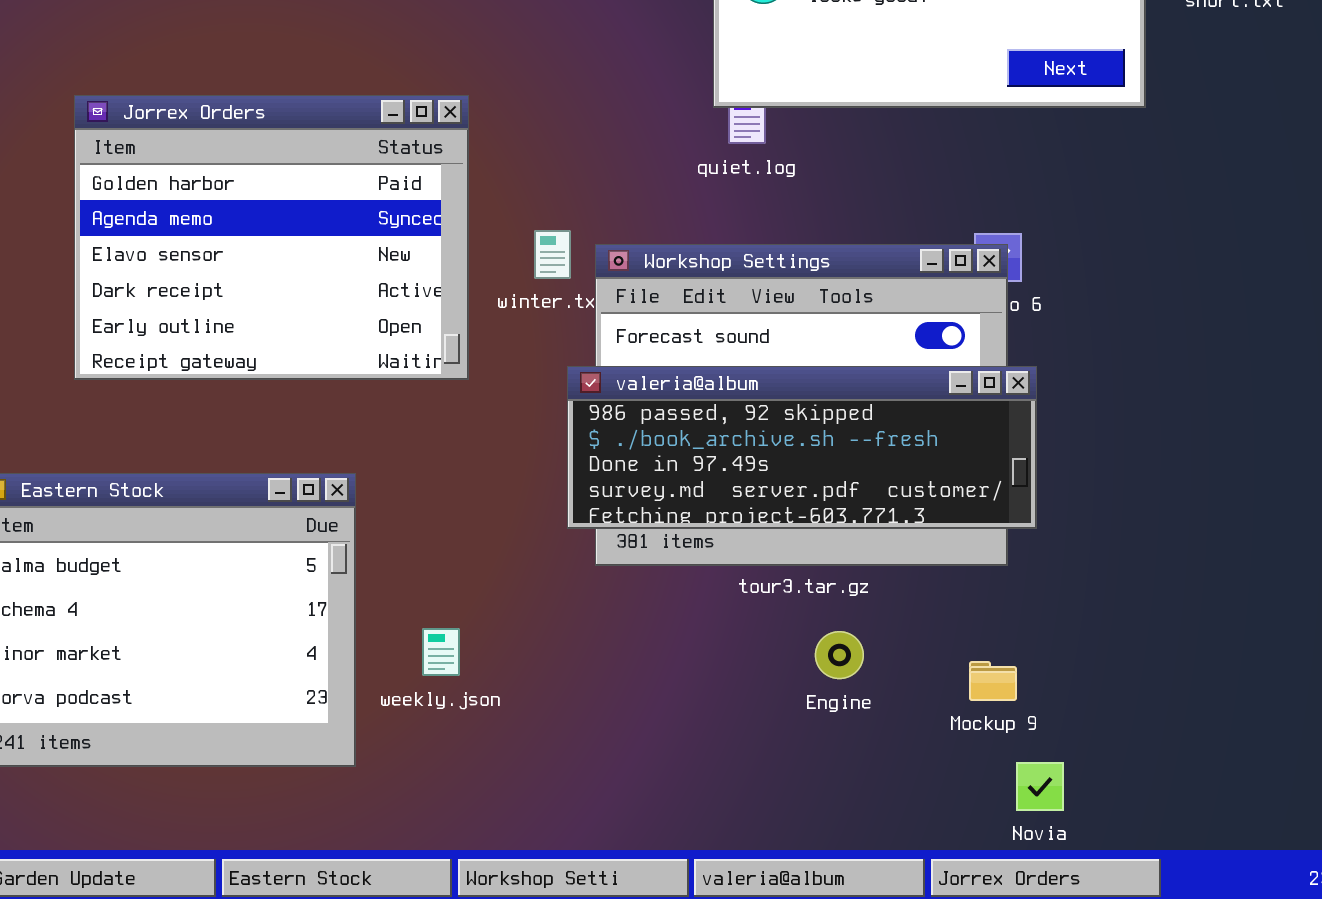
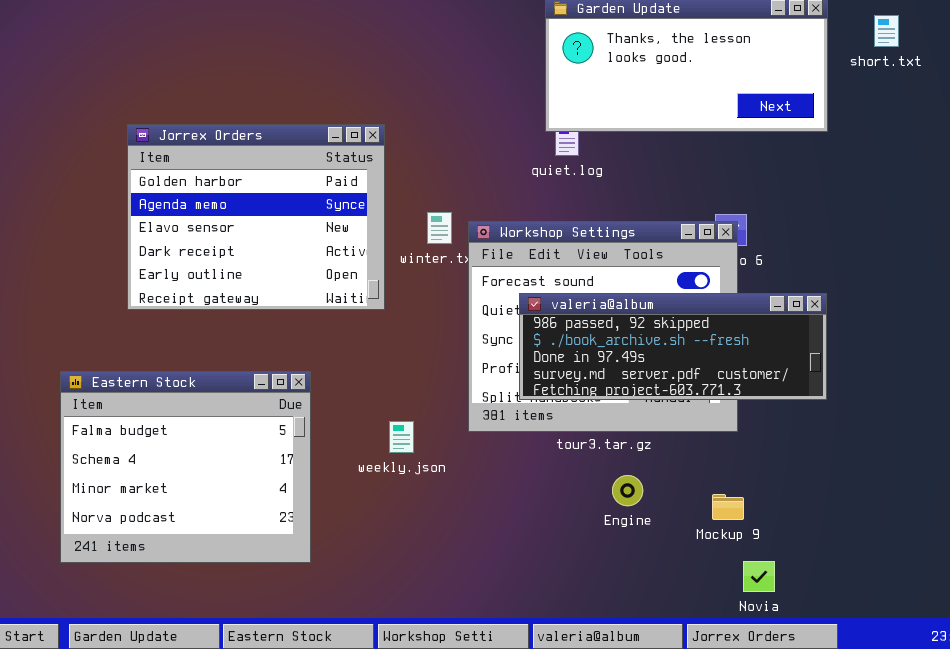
valeria@album: [567,366,1037,529] -> [519,293,827,400], moved
weekly.json: [422,628,460,676] -> [389,421,414,453], moved

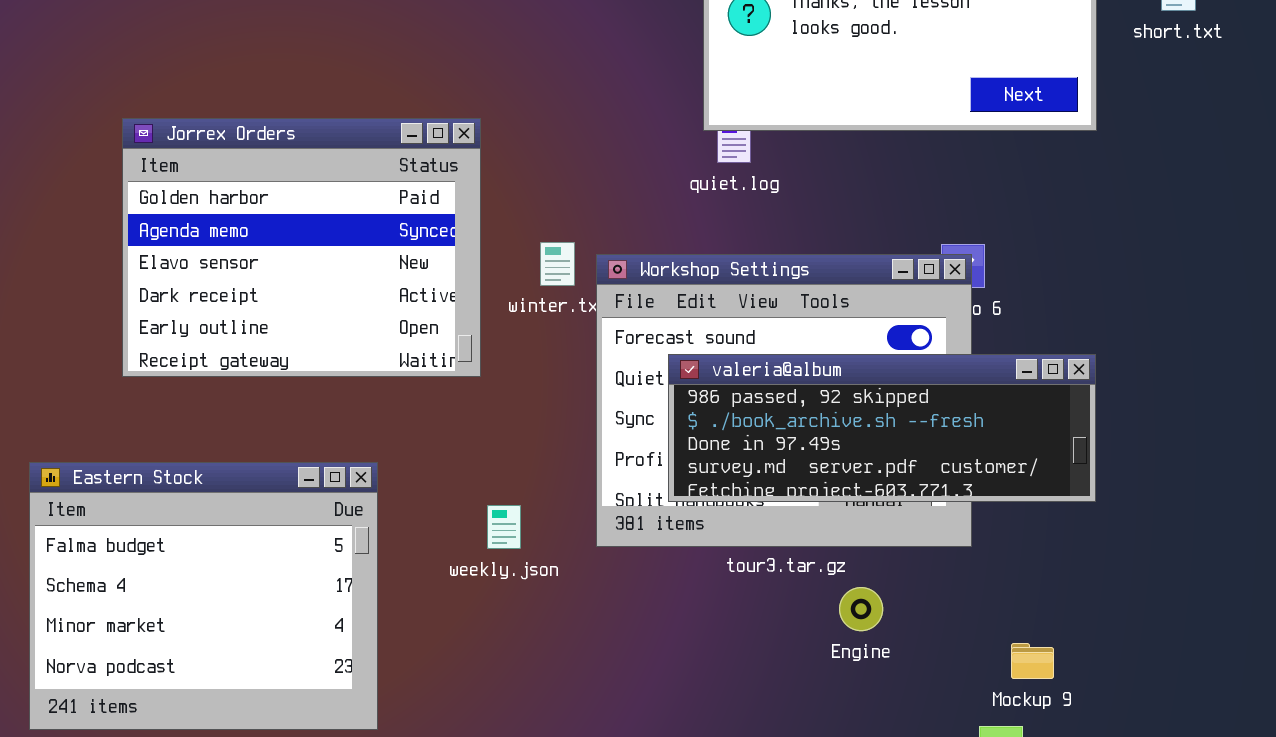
weekly.json: [389,421,414,453] -> [487,505,521,549], moved
Engine: [612,475,643,506] -> [839,587,883,631], moved
Mockup 9: [712,494,744,520] -> [1011,643,1054,679], moved

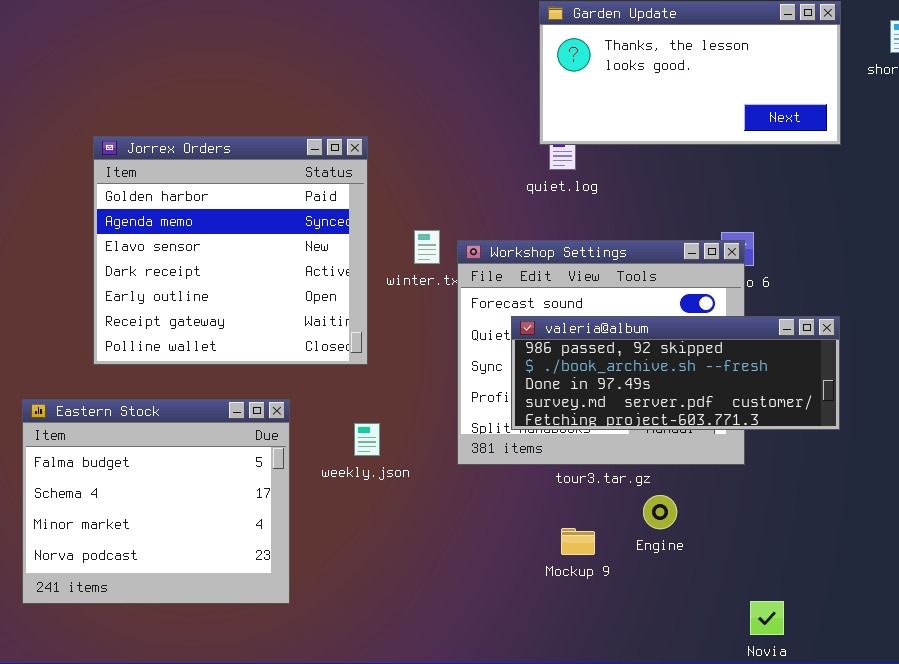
Jorrex Orders: [122,118,481,377] -> [93,136,368,365], resized
weekly.json: [487,505,521,549] -> [354,423,380,456], moved
Mockup 9: [1011,643,1054,679] -> [561,528,595,555], moved

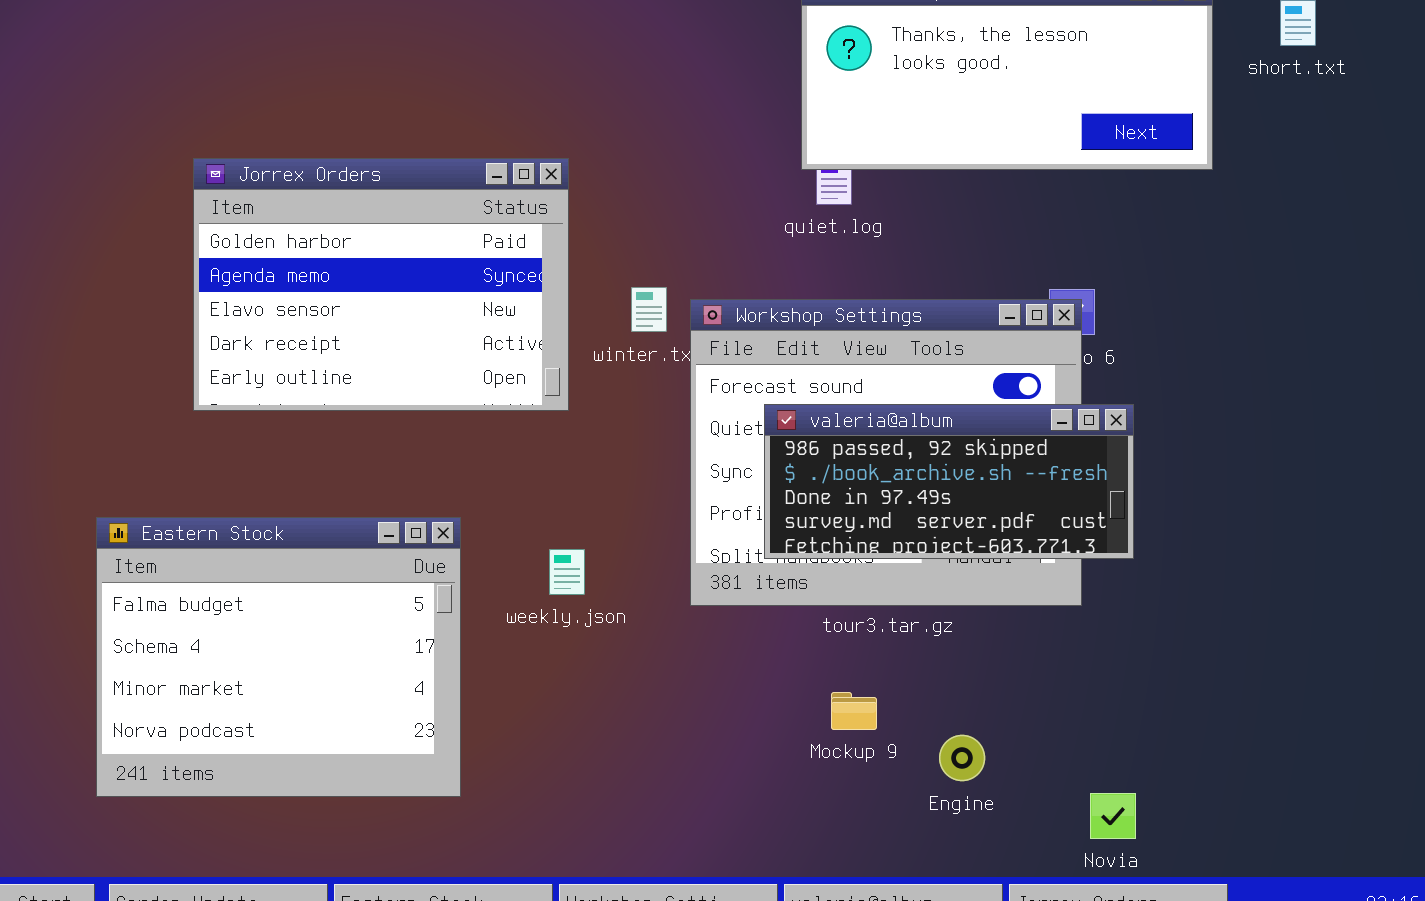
Jorrex Orders: [93,136,368,365] -> [193,158,569,411], resized
valeria@album: [511,316,840,430] -> [764,404,1134,559], resized
Engine: [643,495,677,529] -> [939,735,985,781], moved

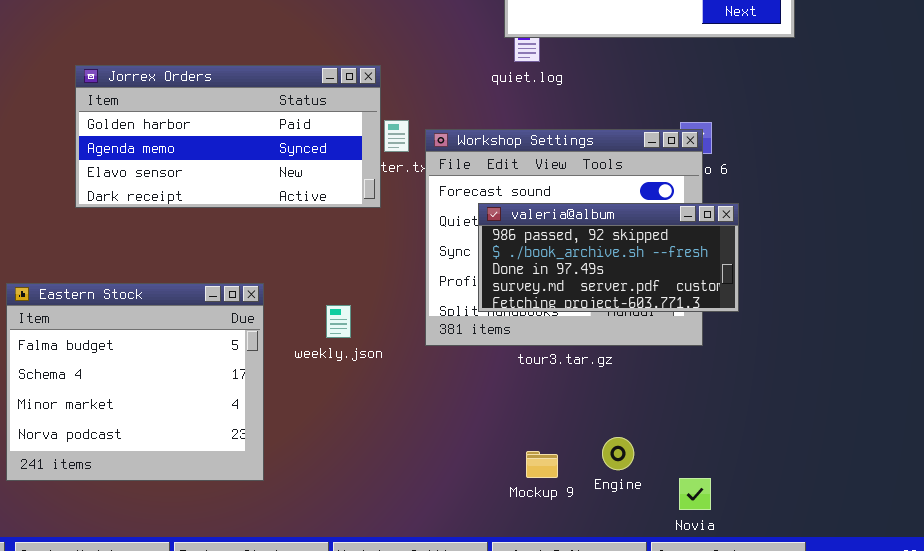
Jorrex Orders: [193,158,569,411] -> [75,65,381,208], resized
Mockup 9: [831,692,877,730] -> [526,451,558,478], moved
Novia: [1090,793,1136,839] -> [679,478,711,510], moved

